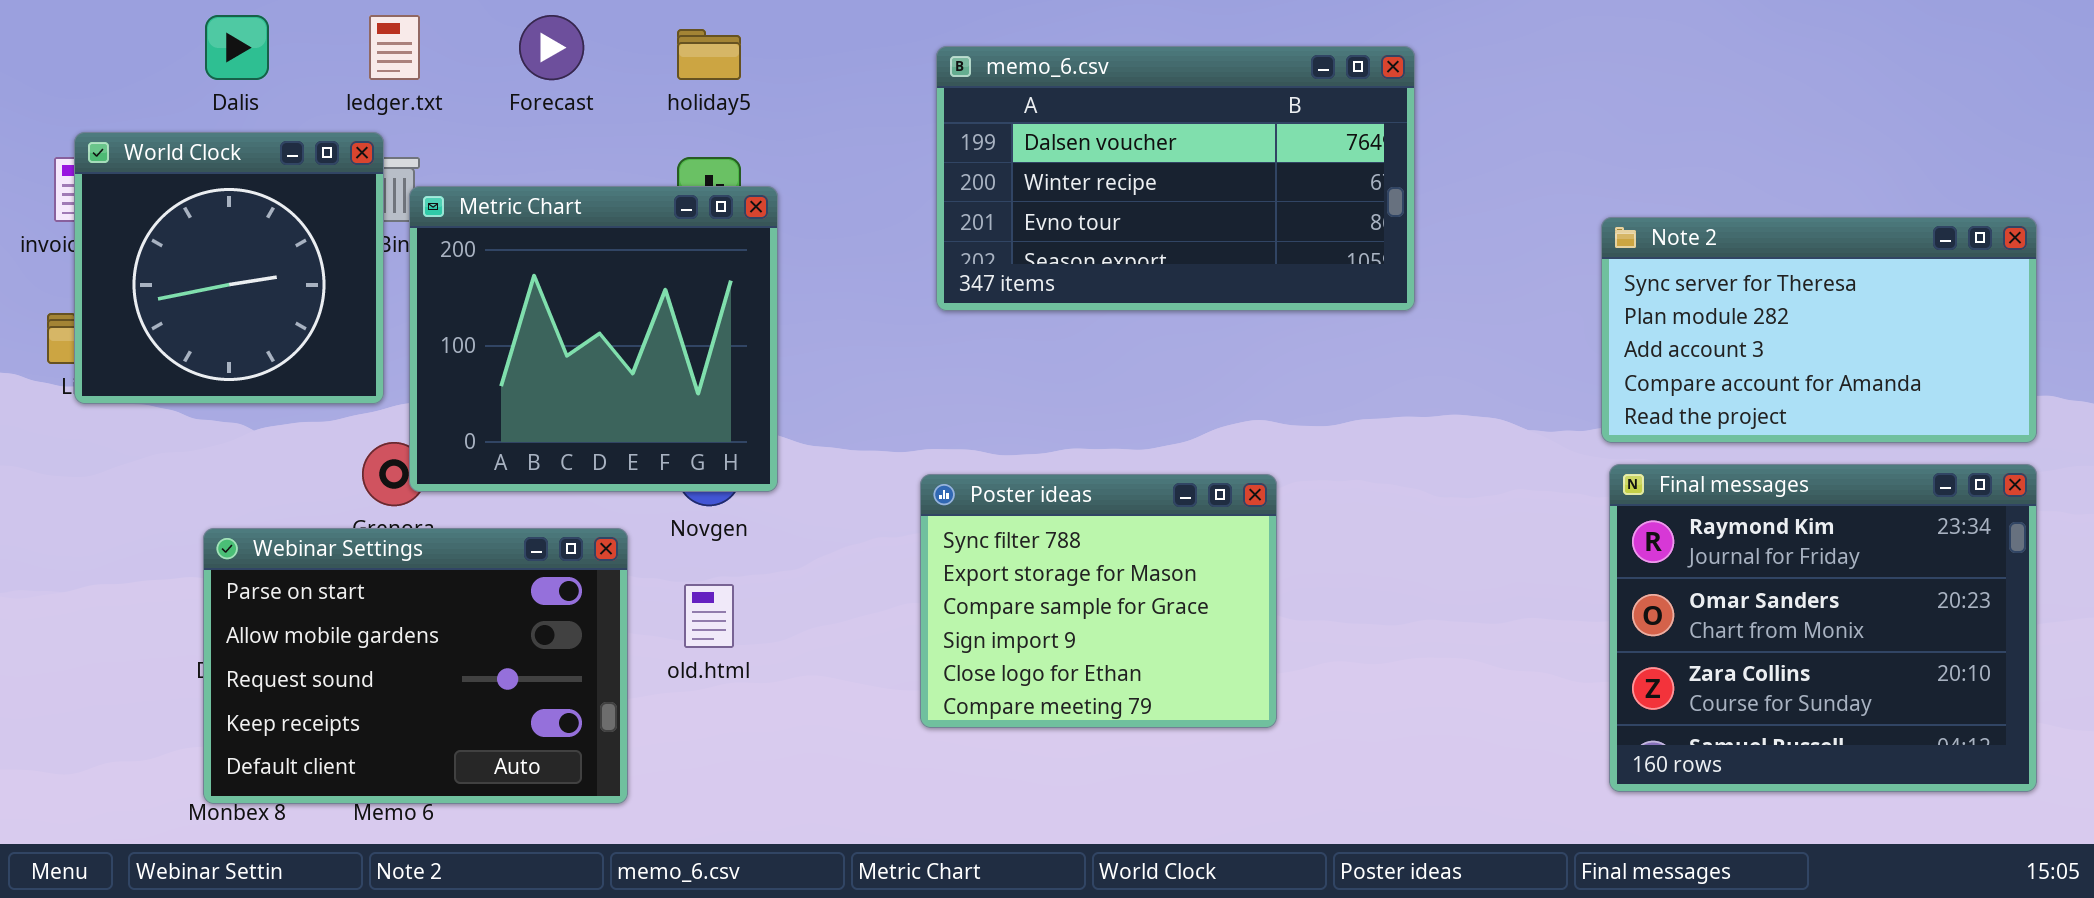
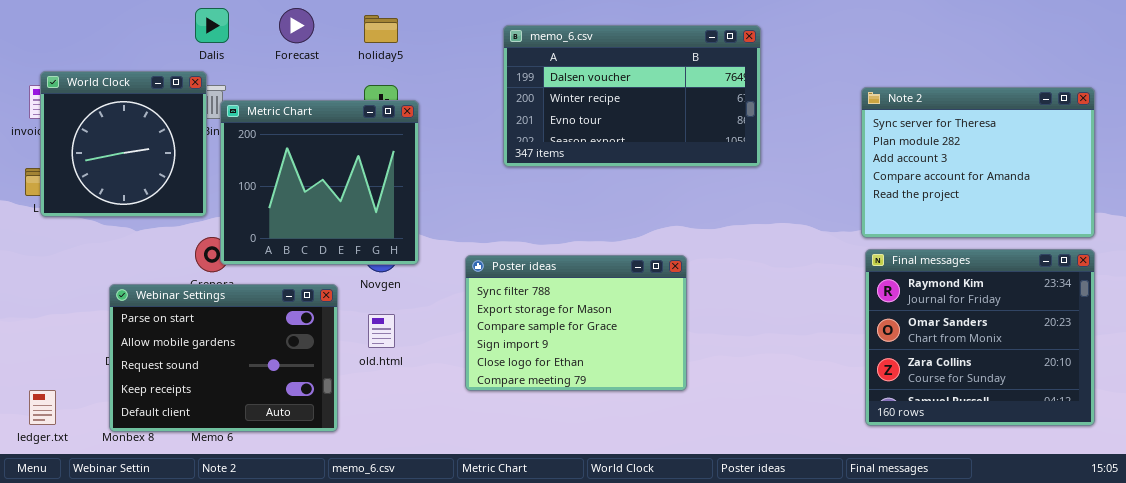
Dalis: [205,15,269,80] -> [195,8,229,43], moved
ledger.txt: [369,15,420,80] -> [29,390,56,425], moved
Note 2: [1601,217,2037,443] -> [861,87,1095,238], resized
Poster ideas: [920,474,1277,728] -> [465,255,687,391], resized

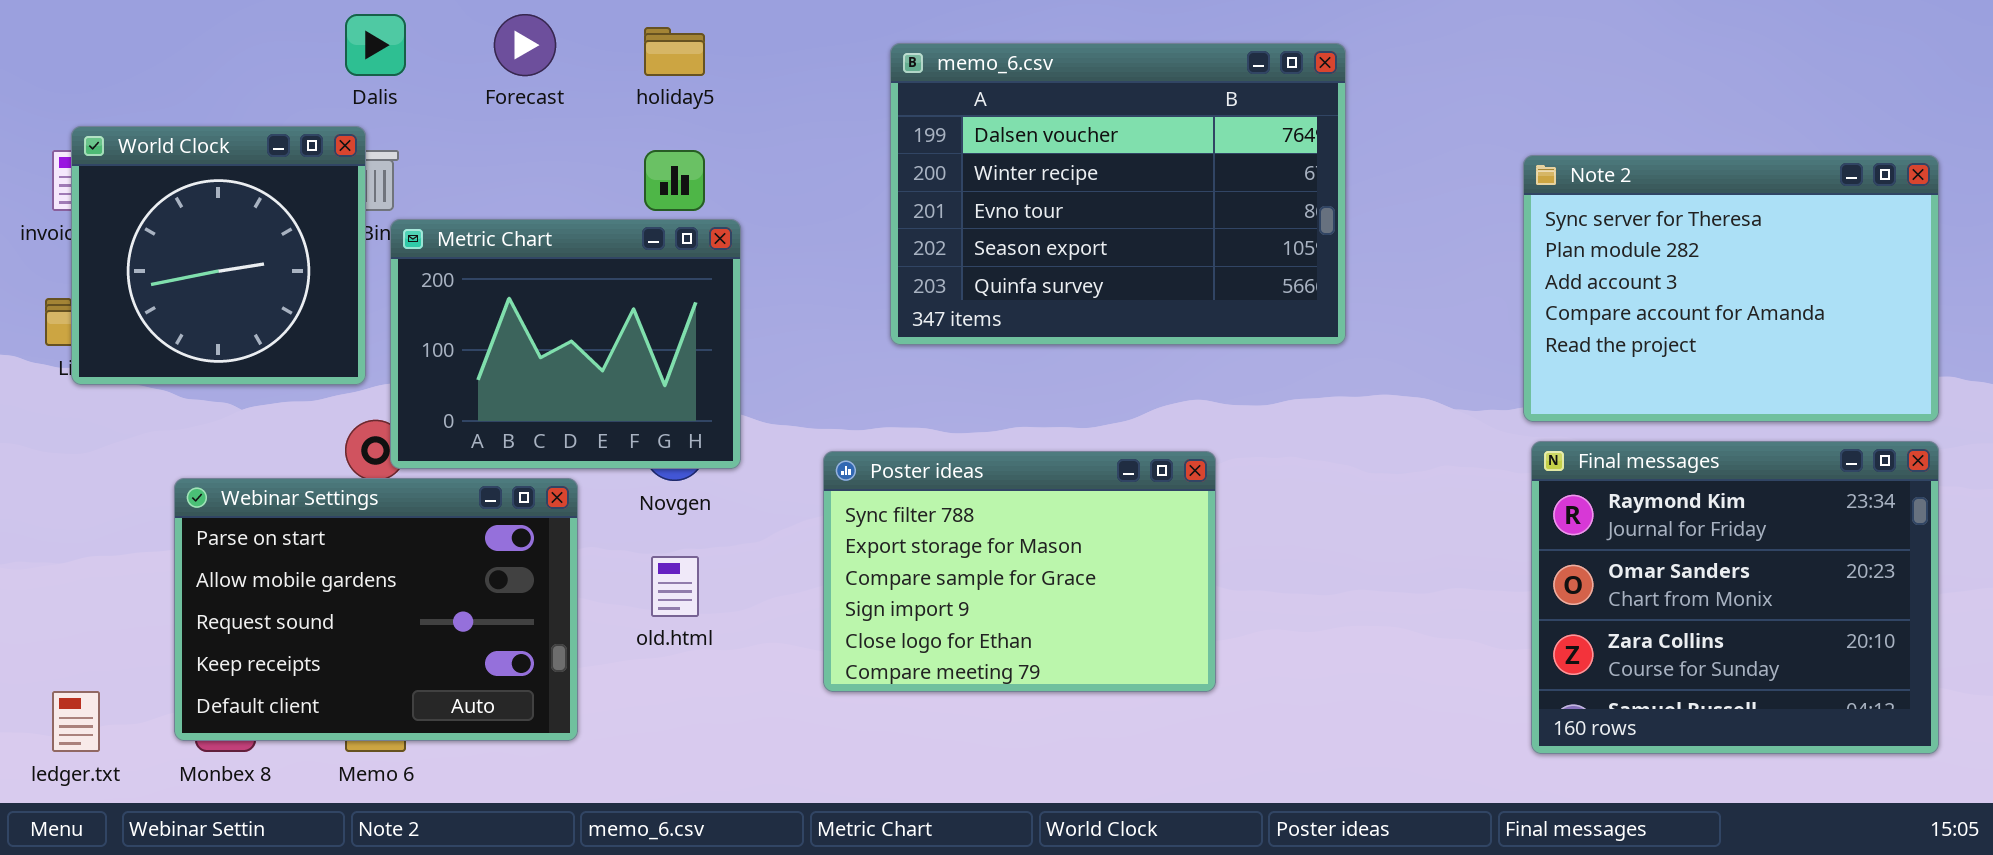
memo_6.csv: [503,25,761,167] -> [890,43,1346,345], resized
Metric Chart: [220,100,419,265] -> [390,219,741,469], resized
Webinar Settings: [109,284,338,432] -> [174,478,578,741], moved

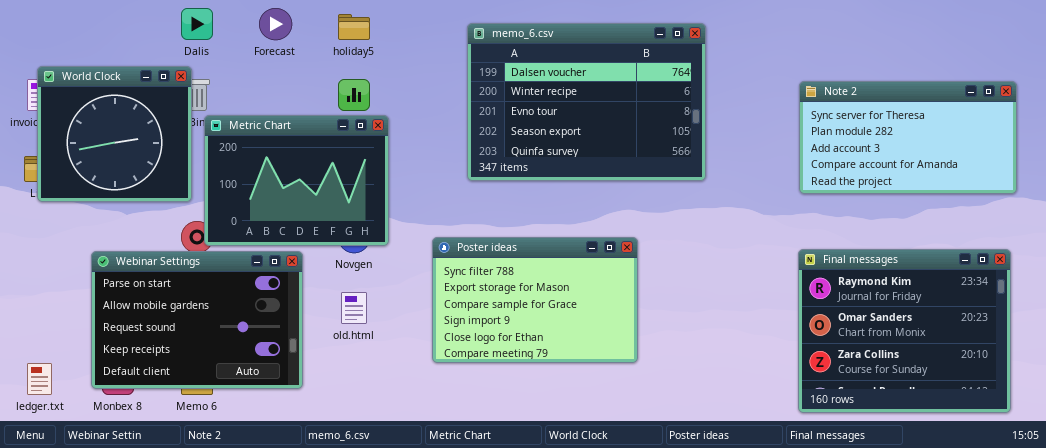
Note 2: [1523,155,1939,422] -> [799,81,1017,194], resized
Final messages: [1531,441,1939,754] -> [798,249,1011,413], moved

